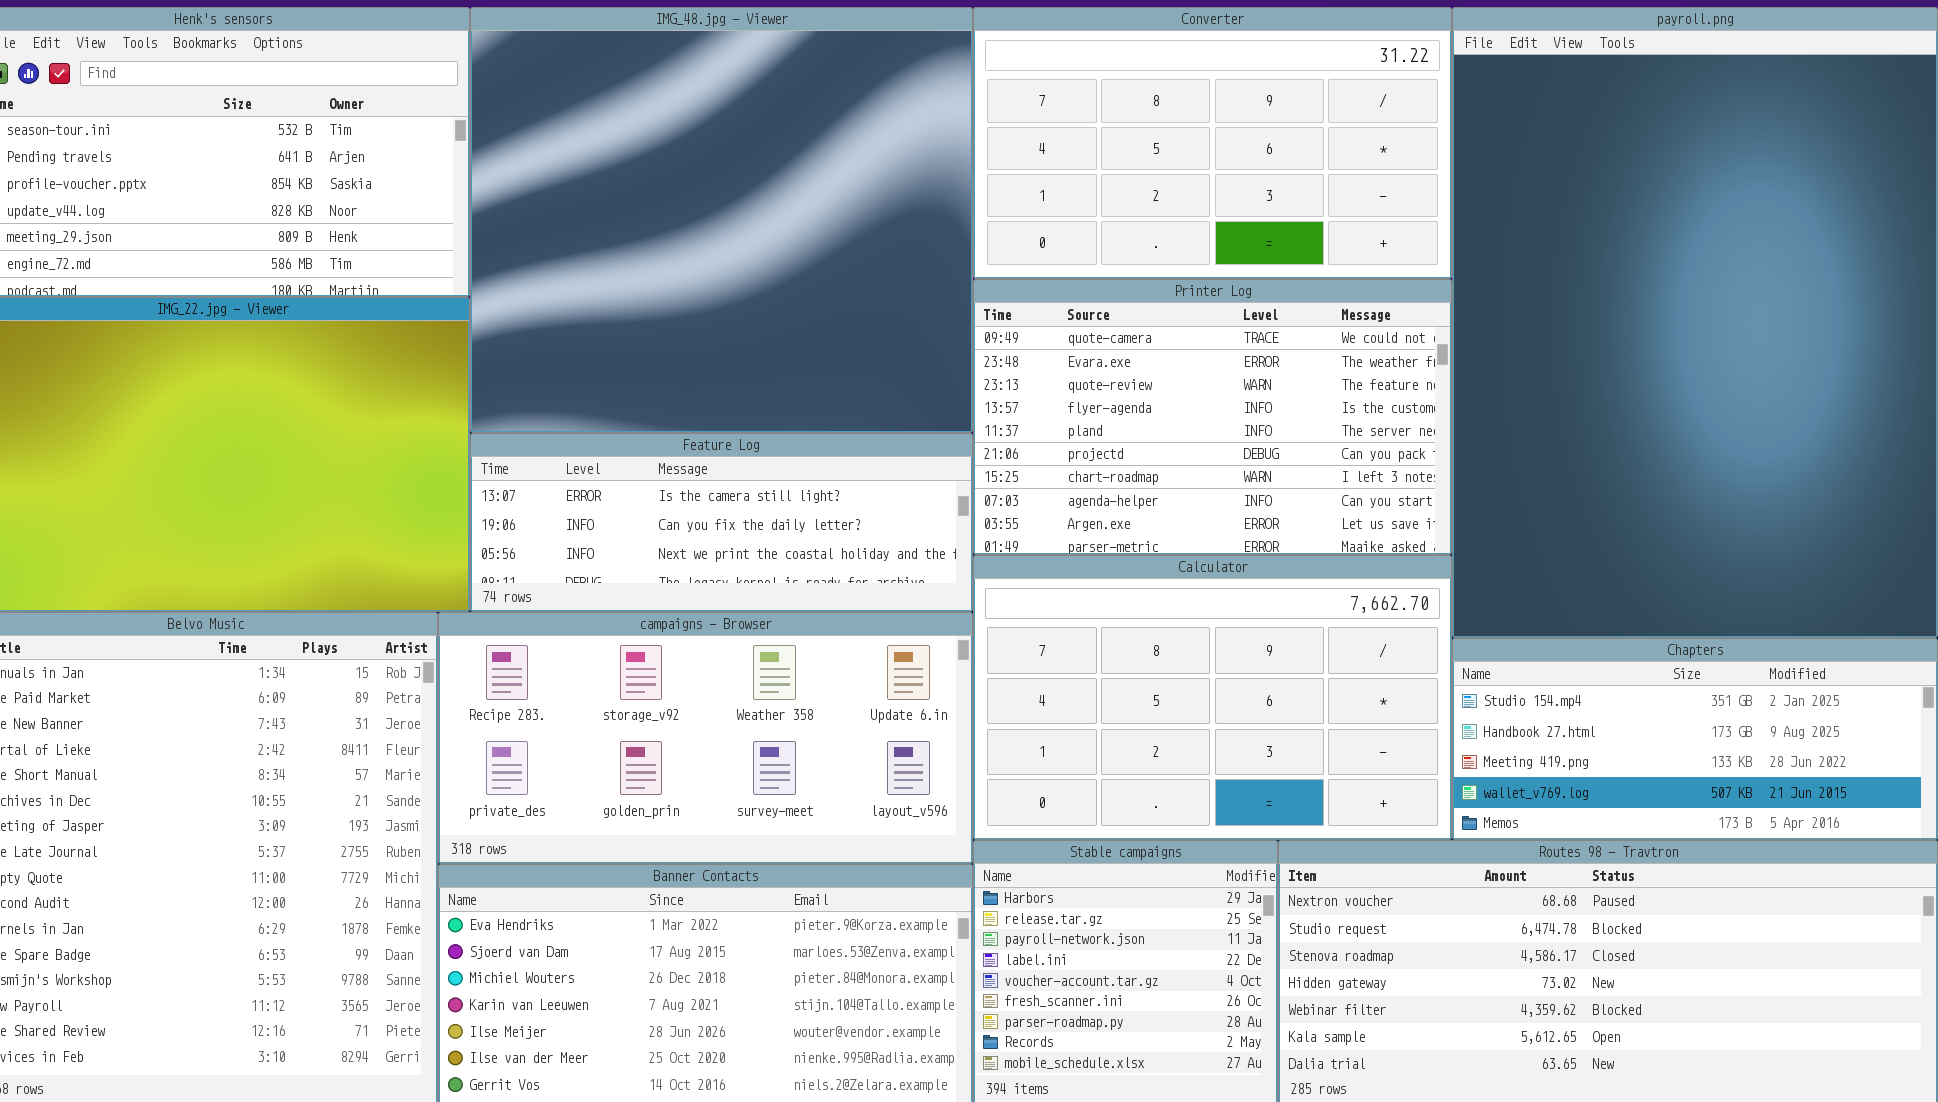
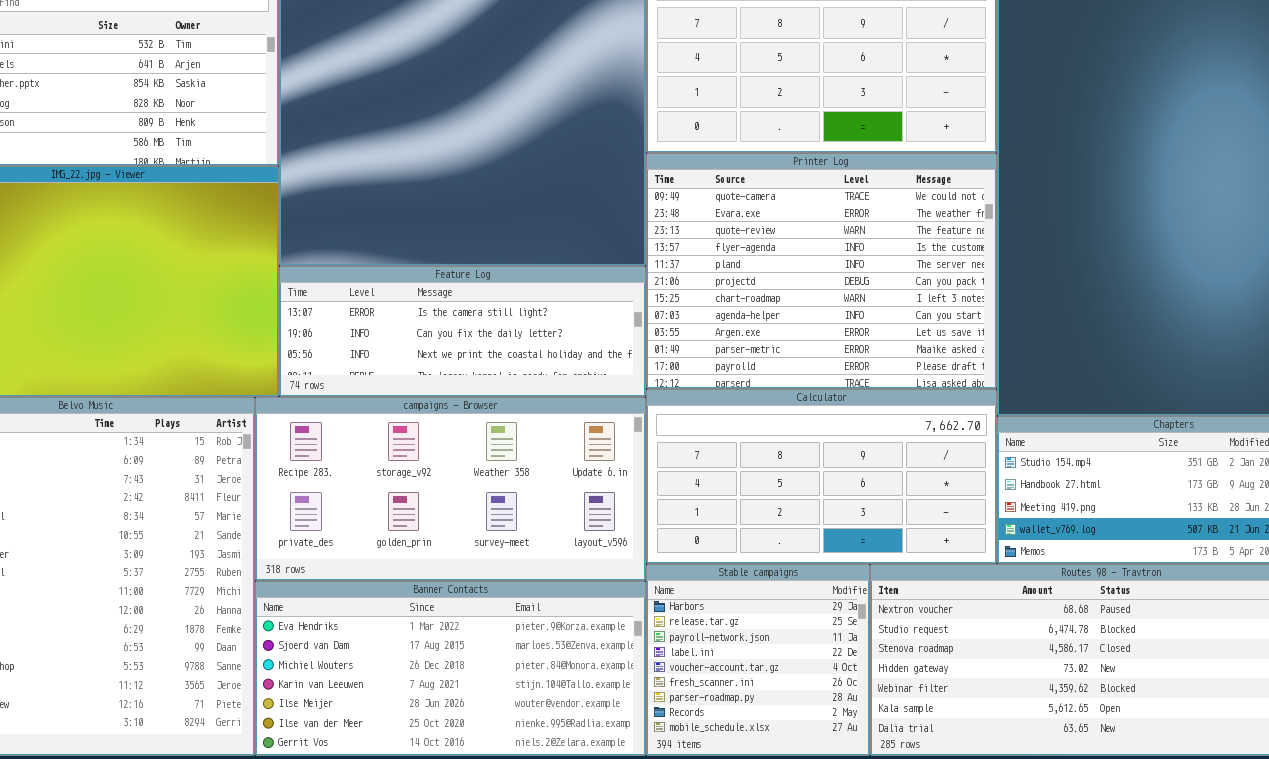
Printer Log: [973,279,1452,555] -> [646,153,997,389], resized
Calculator: [973,555,1452,840] -> [646,389,997,564], resized

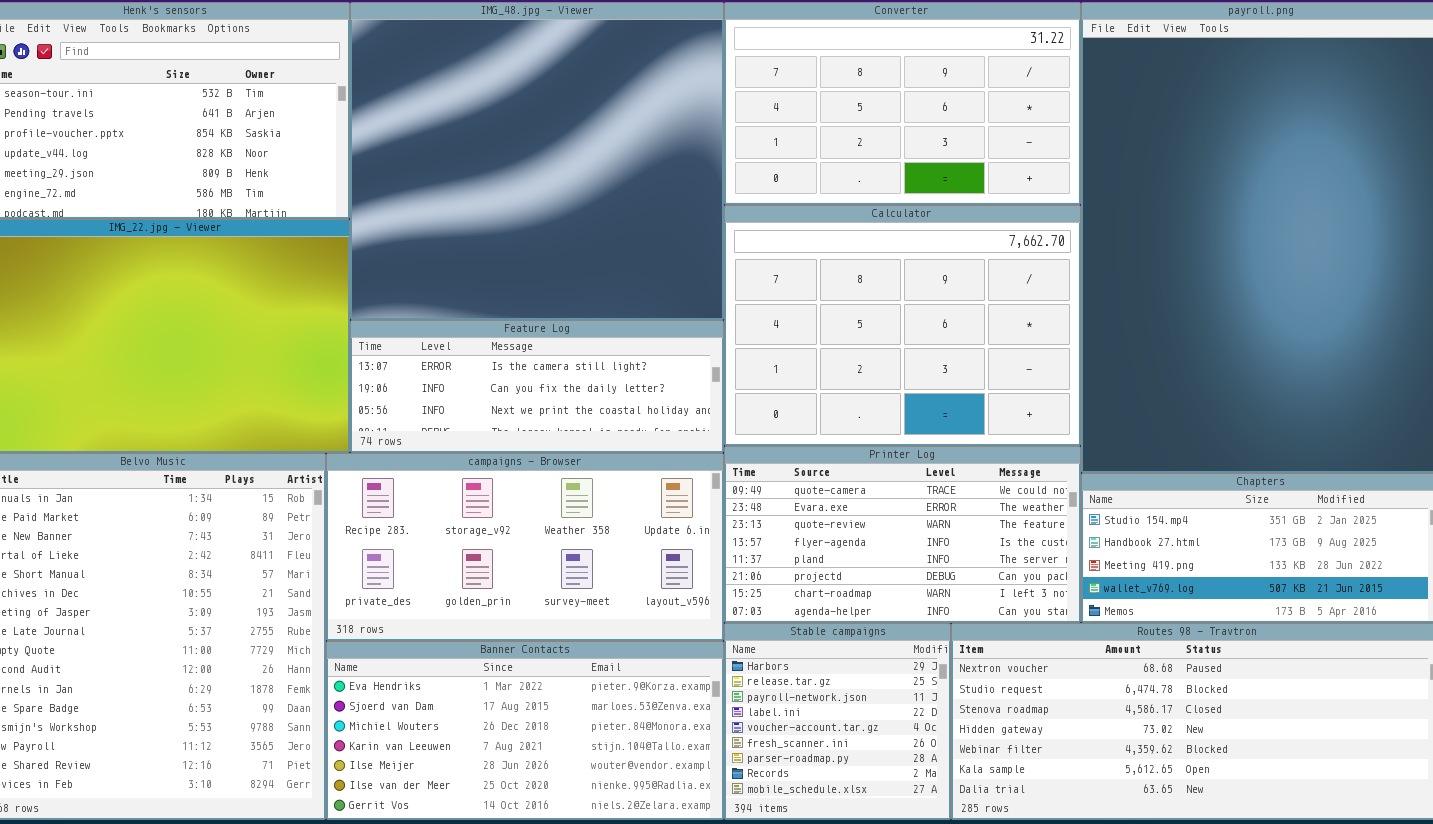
Printer Log: [646,153,997,389] -> [724,446,1081,623], moved, resized
Calculator: [646,389,997,564] -> [724,205,1081,446], moved, resized

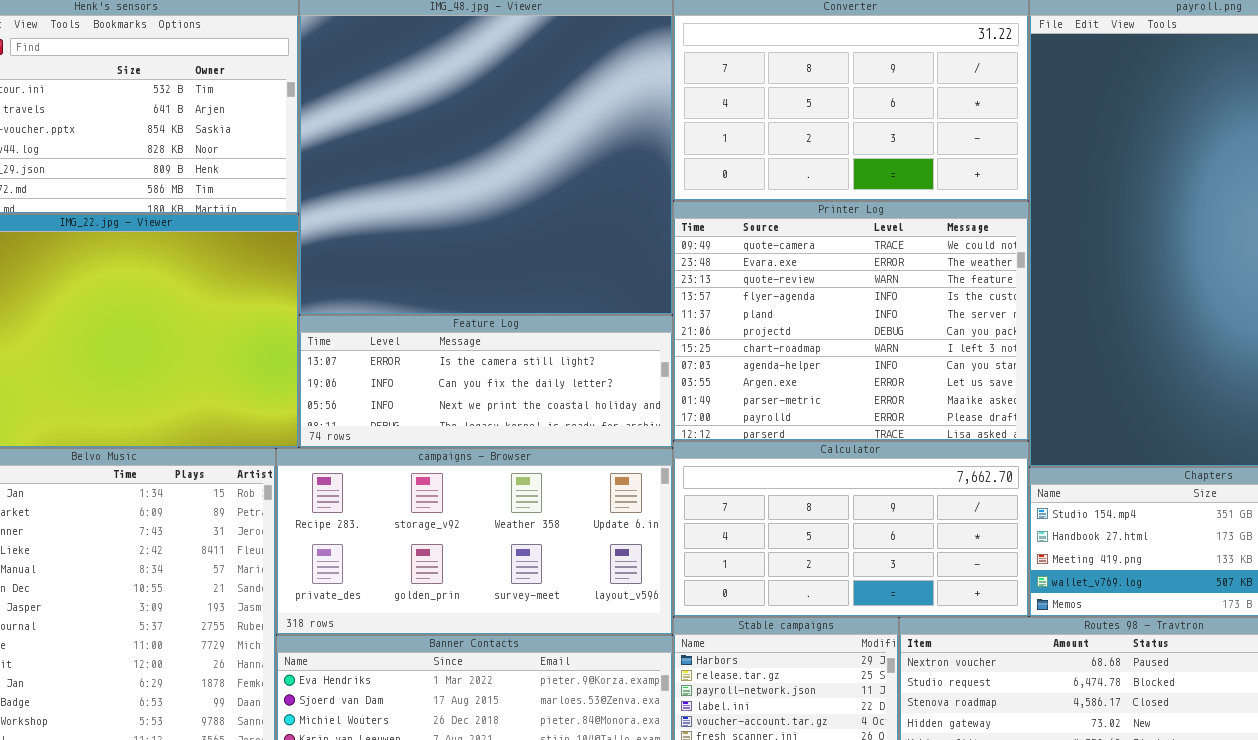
Calculator: [724,205,1081,446] -> [673,441,1029,617], moved, resized
Printer Log: [724,446,1081,623] -> [673,201,1029,441], moved, resized

